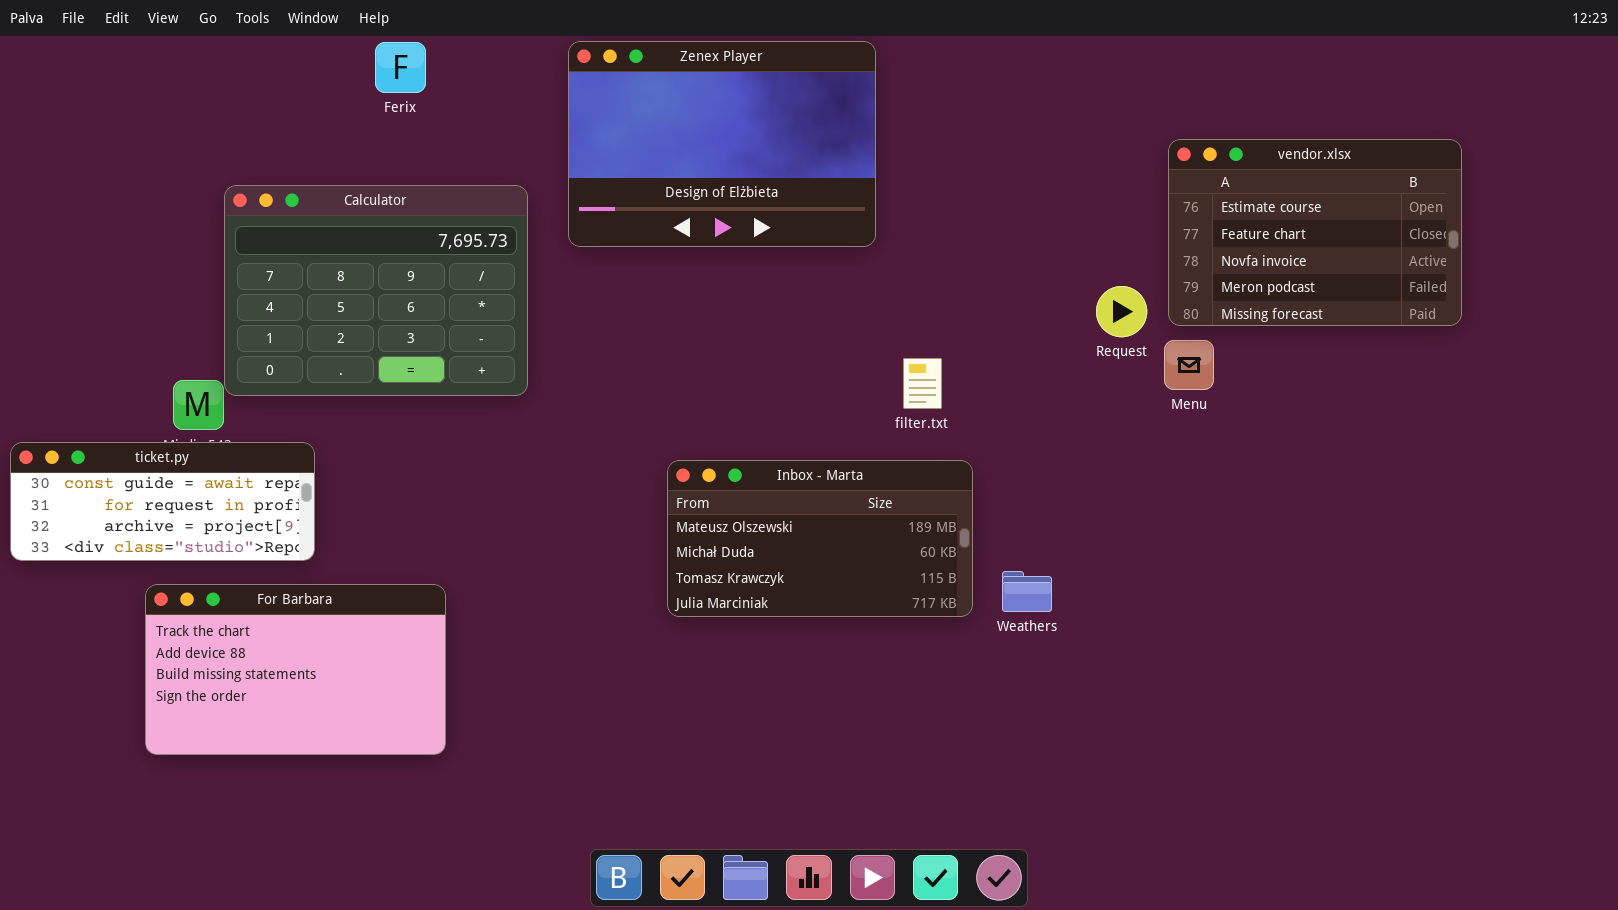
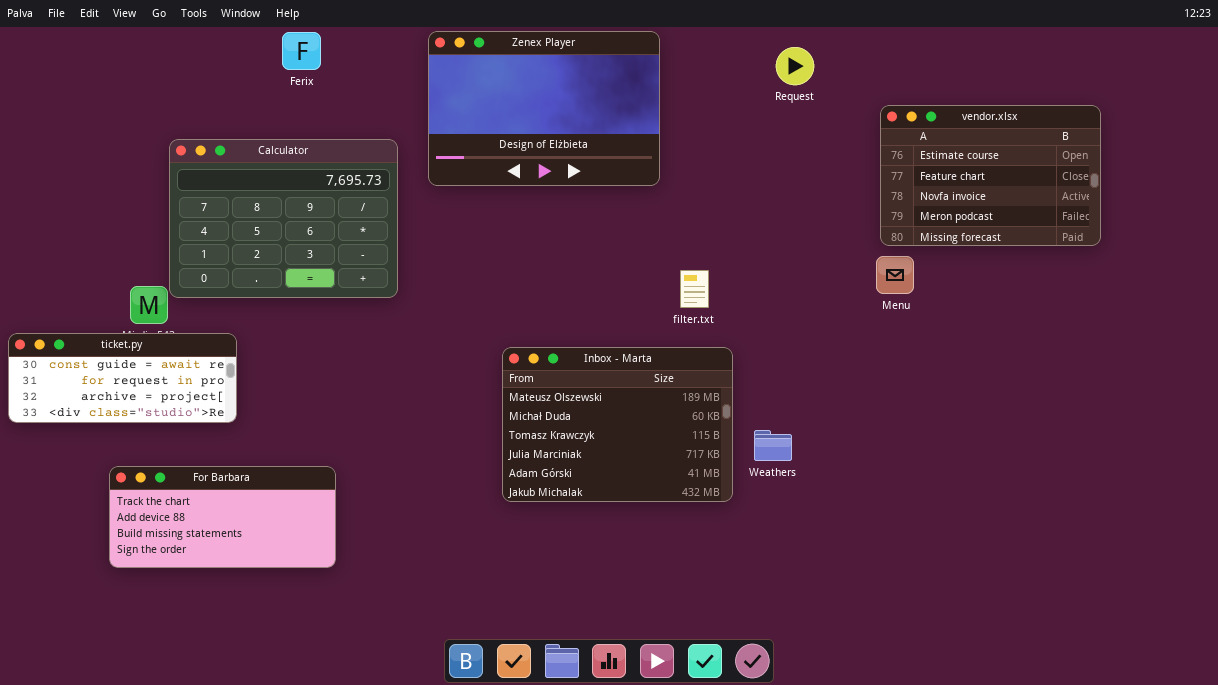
Request: [1096,286,1147,337] -> [776,47,814,85], moved
Inbox - Marta: [667,460,973,617] -> [502,347,733,502], resized
For Barbara: [145,584,446,755] -> [109,466,336,568], resized

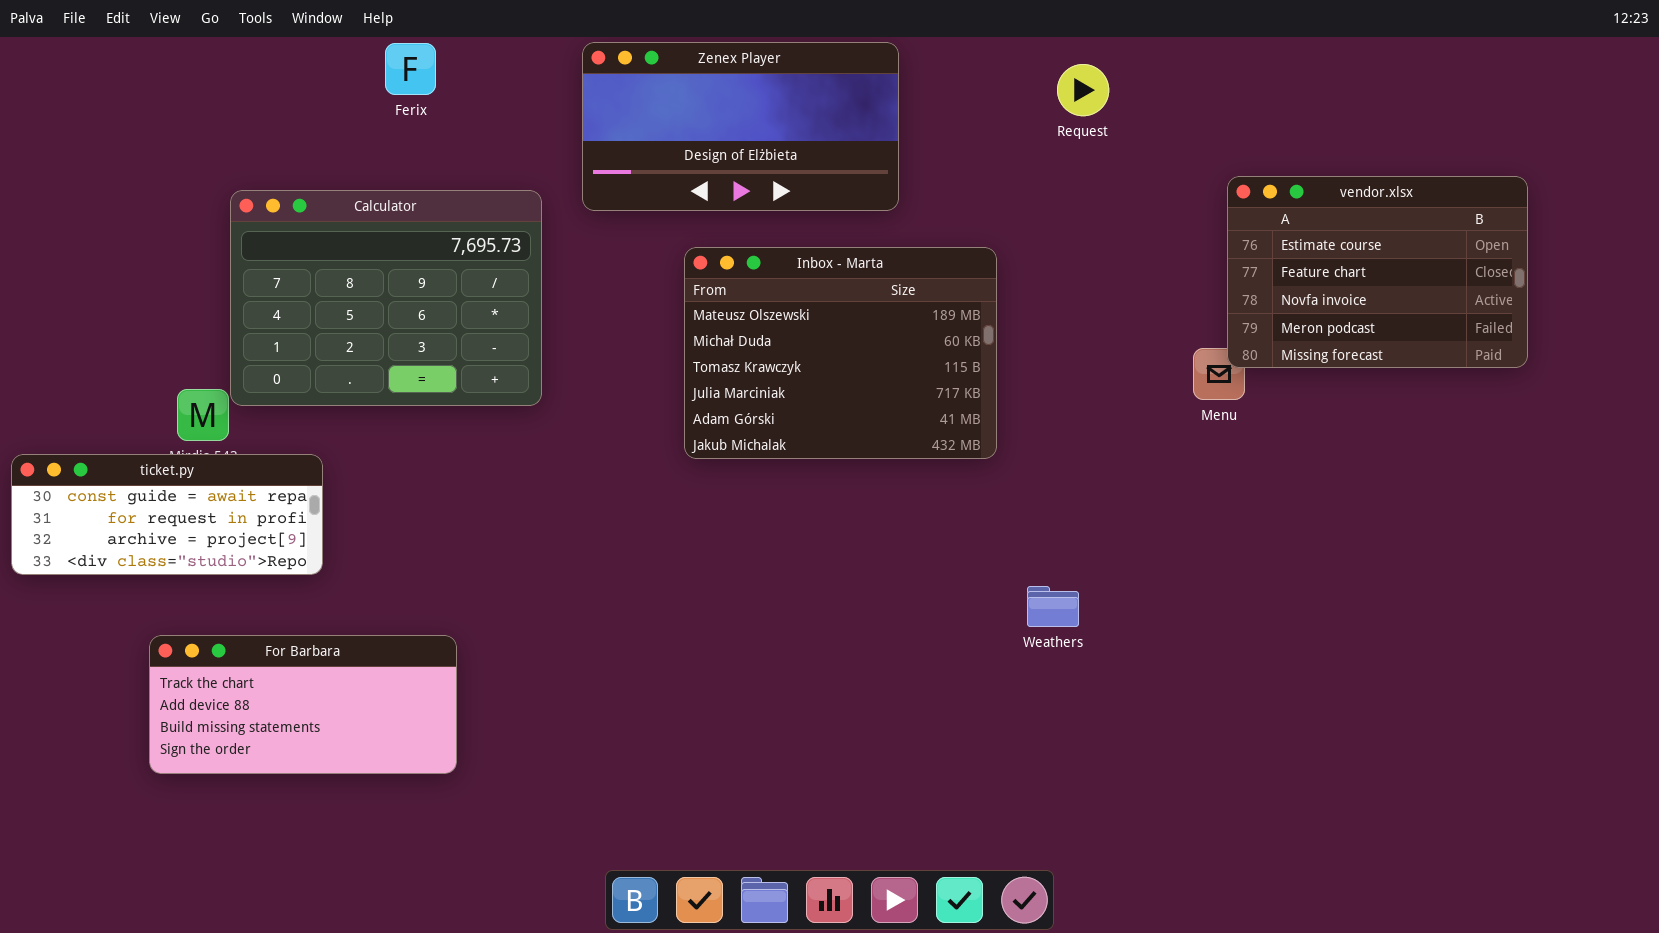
Zenex Player: [428,31,660,186] -> [582,42,899,211], resized
vendor.xlsx: [880,105,1101,246] -> [1227,176,1528,368], moved
Inbox - Marta: [502,347,733,502] -> [684,247,997,459], moved

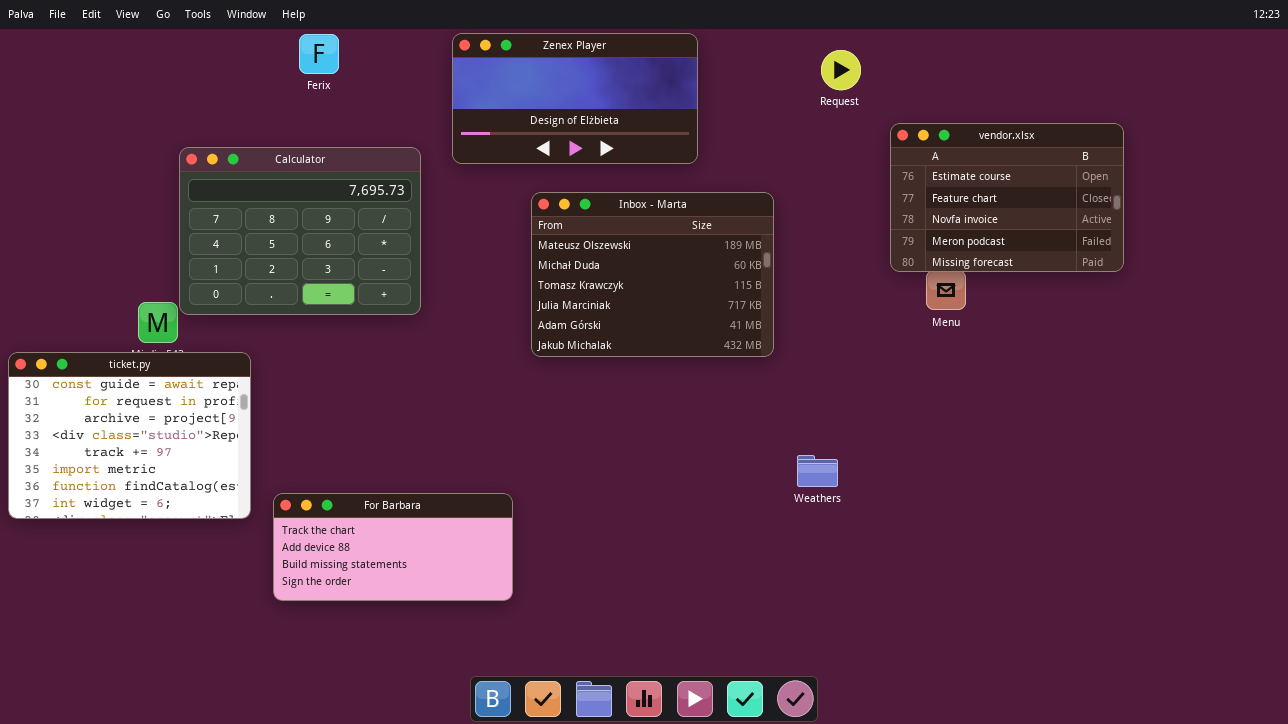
vendor.xlsx: [1227,176,1528,368] -> [890,123,1124,272], moved
ticket.py: [11,454,323,575] -> [8,352,251,519], resized
For Barbara: [149,635,457,774] -> [273,493,513,601], moved

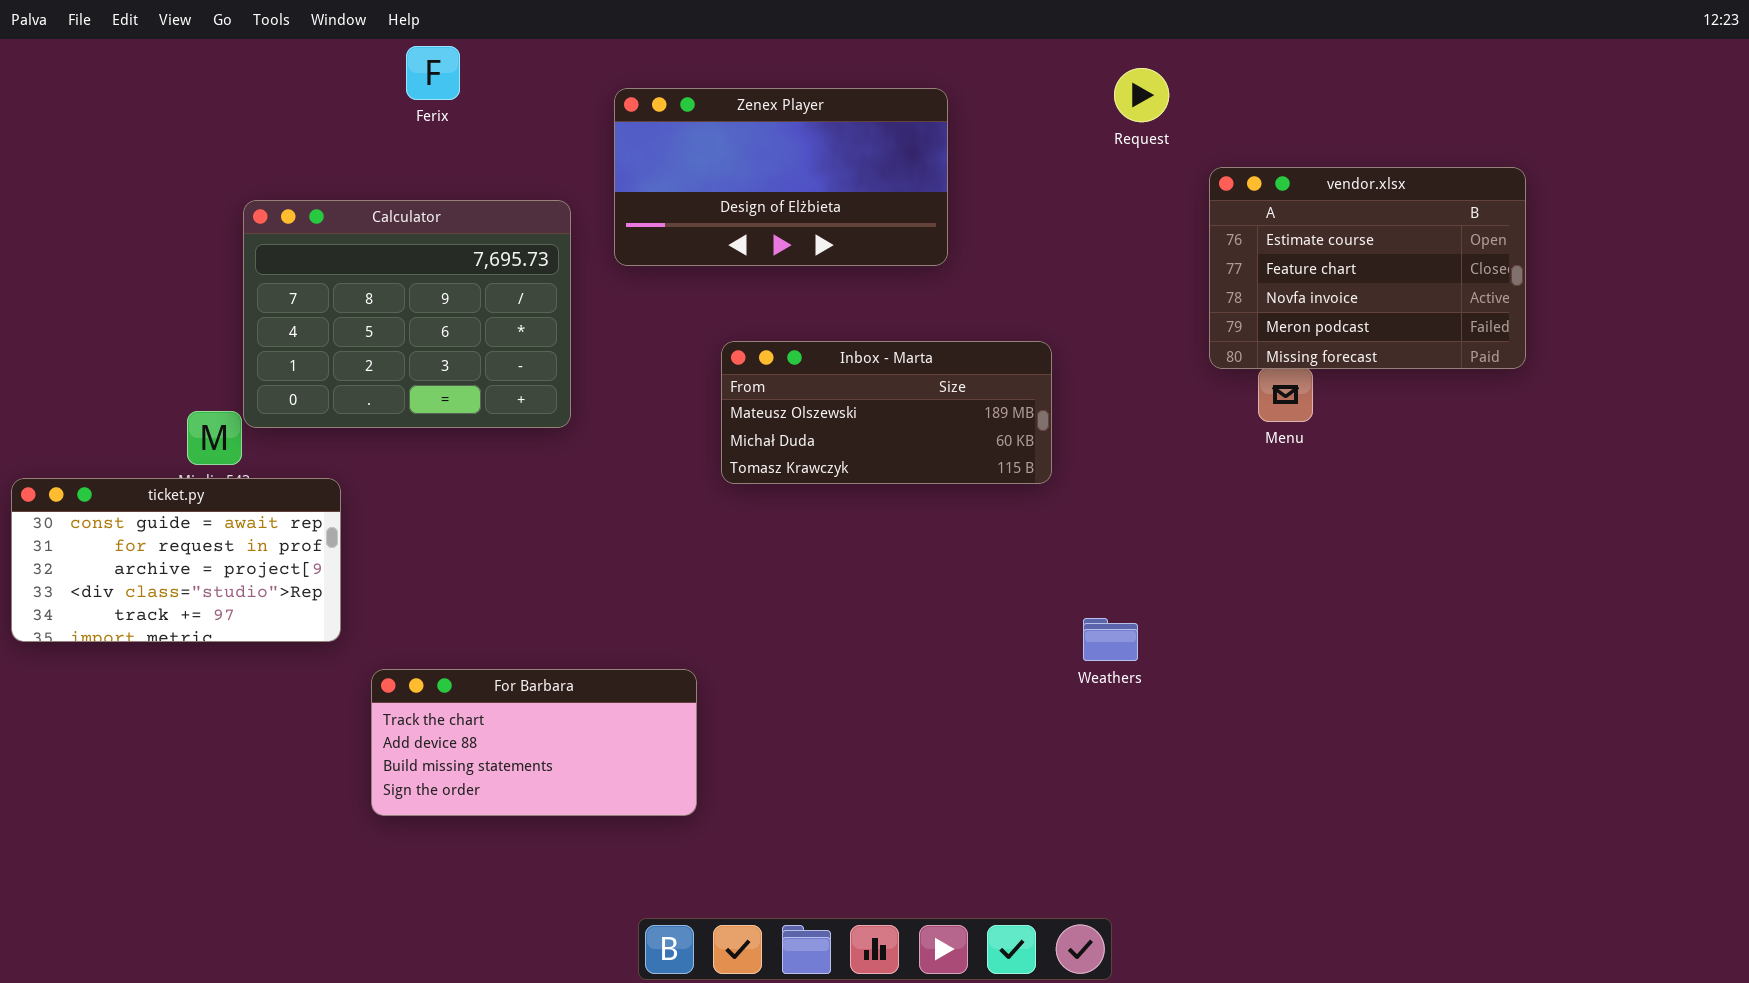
Zenex Player: [452,33,698,164] -> [614,88,948,266], moved
Inbox - Marta: [531,192,774,357] -> [721,341,1052,484], resized
ticket.py: [8,352,251,519] -> [11,478,341,642], resized

